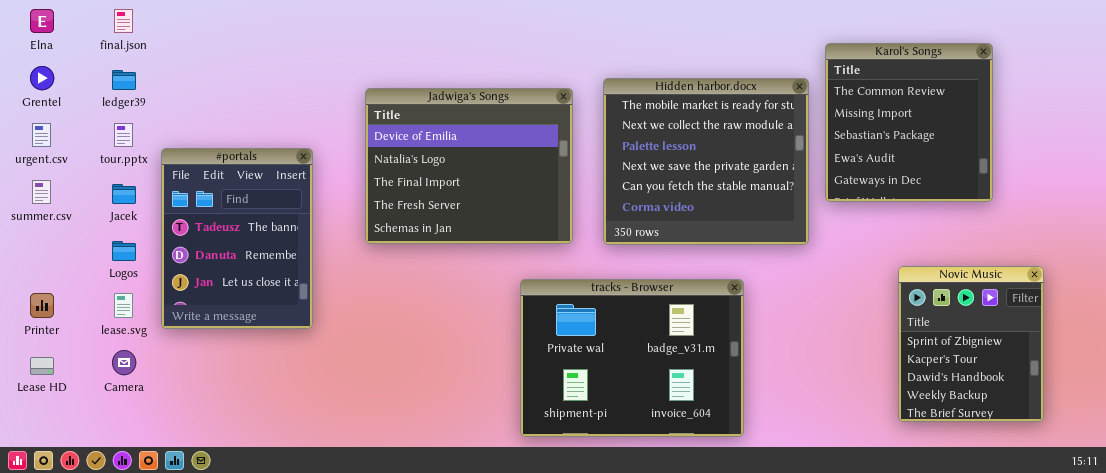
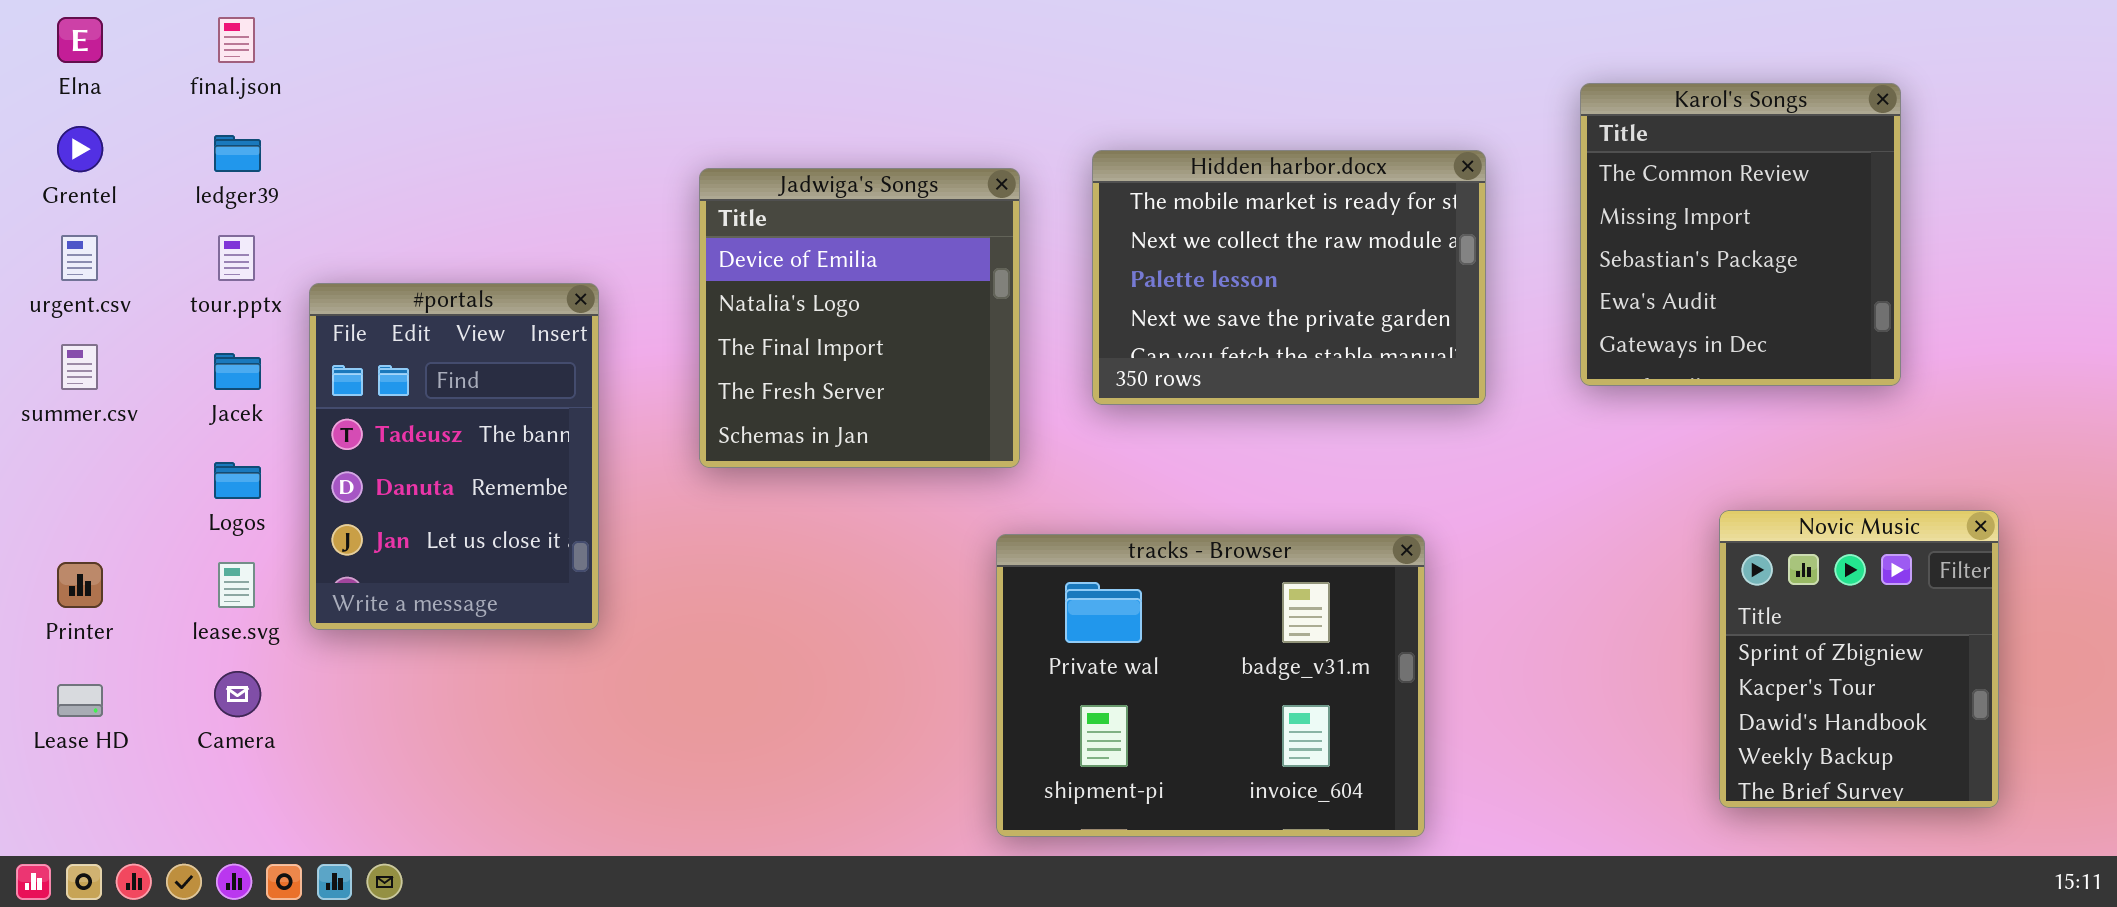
Hidden harbor.docx: [603,78,809,245] -> [1092,150,1486,405], moved, resized
Jadwiga's Songs: [365,88,573,244] -> [699,168,1020,468], resized

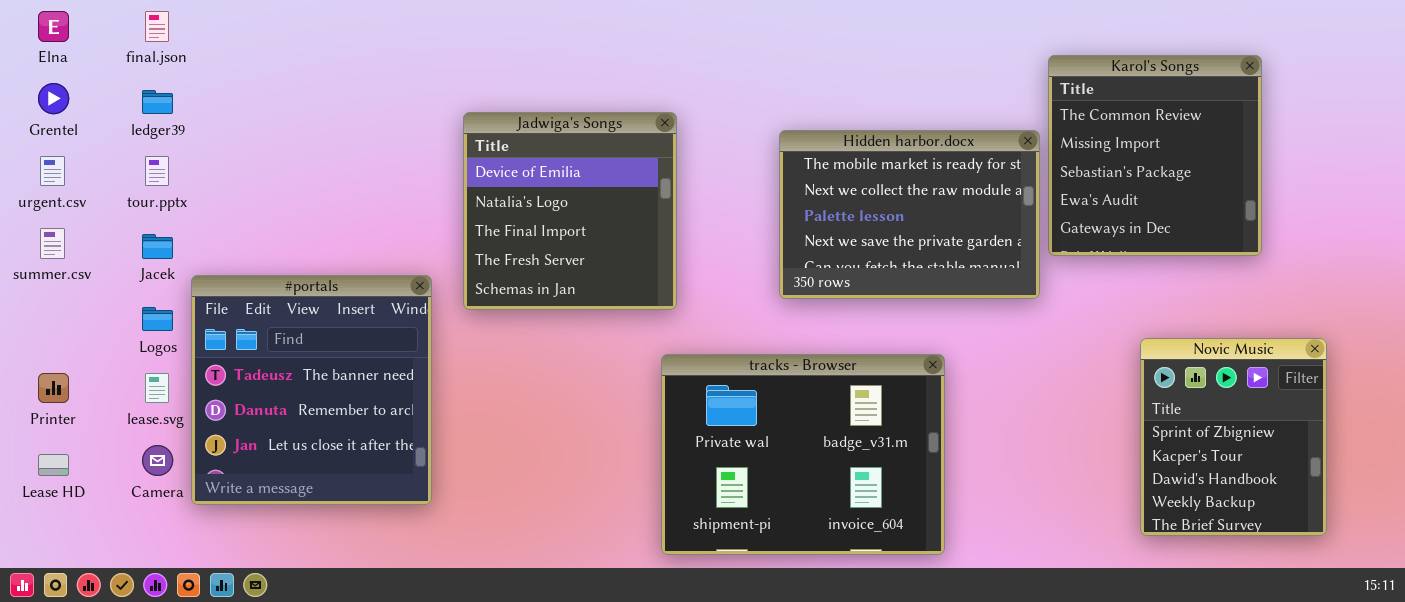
Hidden harbor.docx: [1092,150,1486,405] -> [779,130,1040,299], moved
#portals: [309,283,599,630] -> [191,275,432,505], moved, resized

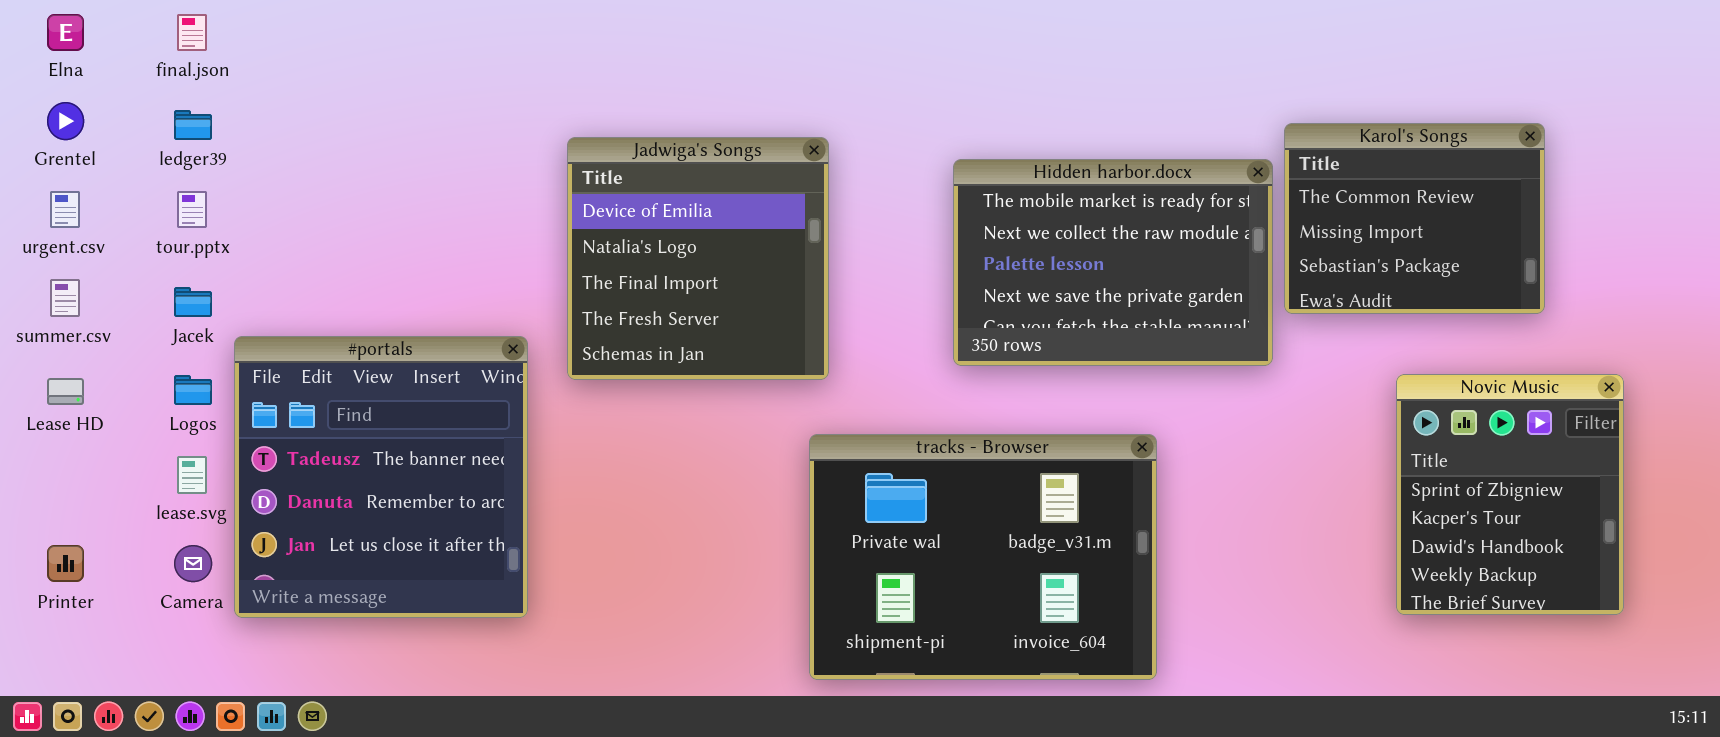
Karol's Songs: [1048,55,1262,256] -> [1284,123,1545,314], resized
Novic Music: [1140,338,1327,536] -> [1396,374,1624,615], moved
Printer: [38,373,69,403] -> [47,545,84,582], moved
Lease HD: [38,454,69,476] -> [47,378,84,405], moved

